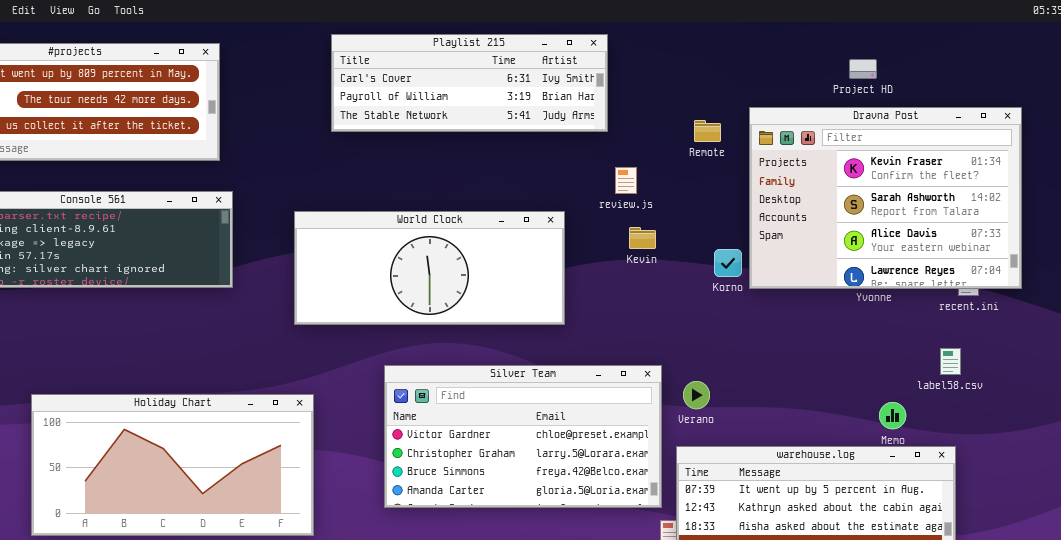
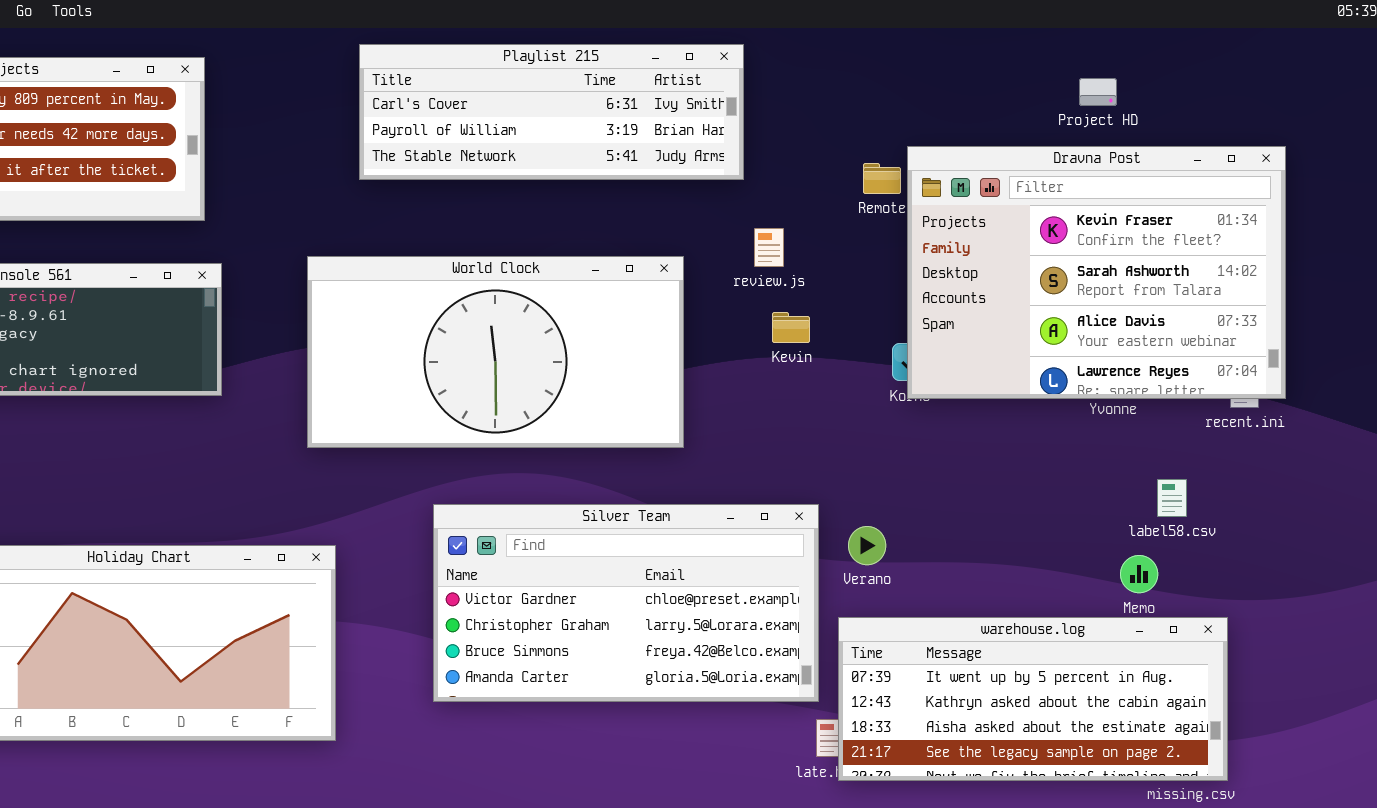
Dravna Post: [749,107,1022,289] -> [907,146,1286,399], moved
World Clock: [294,211,565,325] -> [307,256,684,448], resized
label58.csv: [940,348,961,375] -> [1157,479,1187,517], moved

